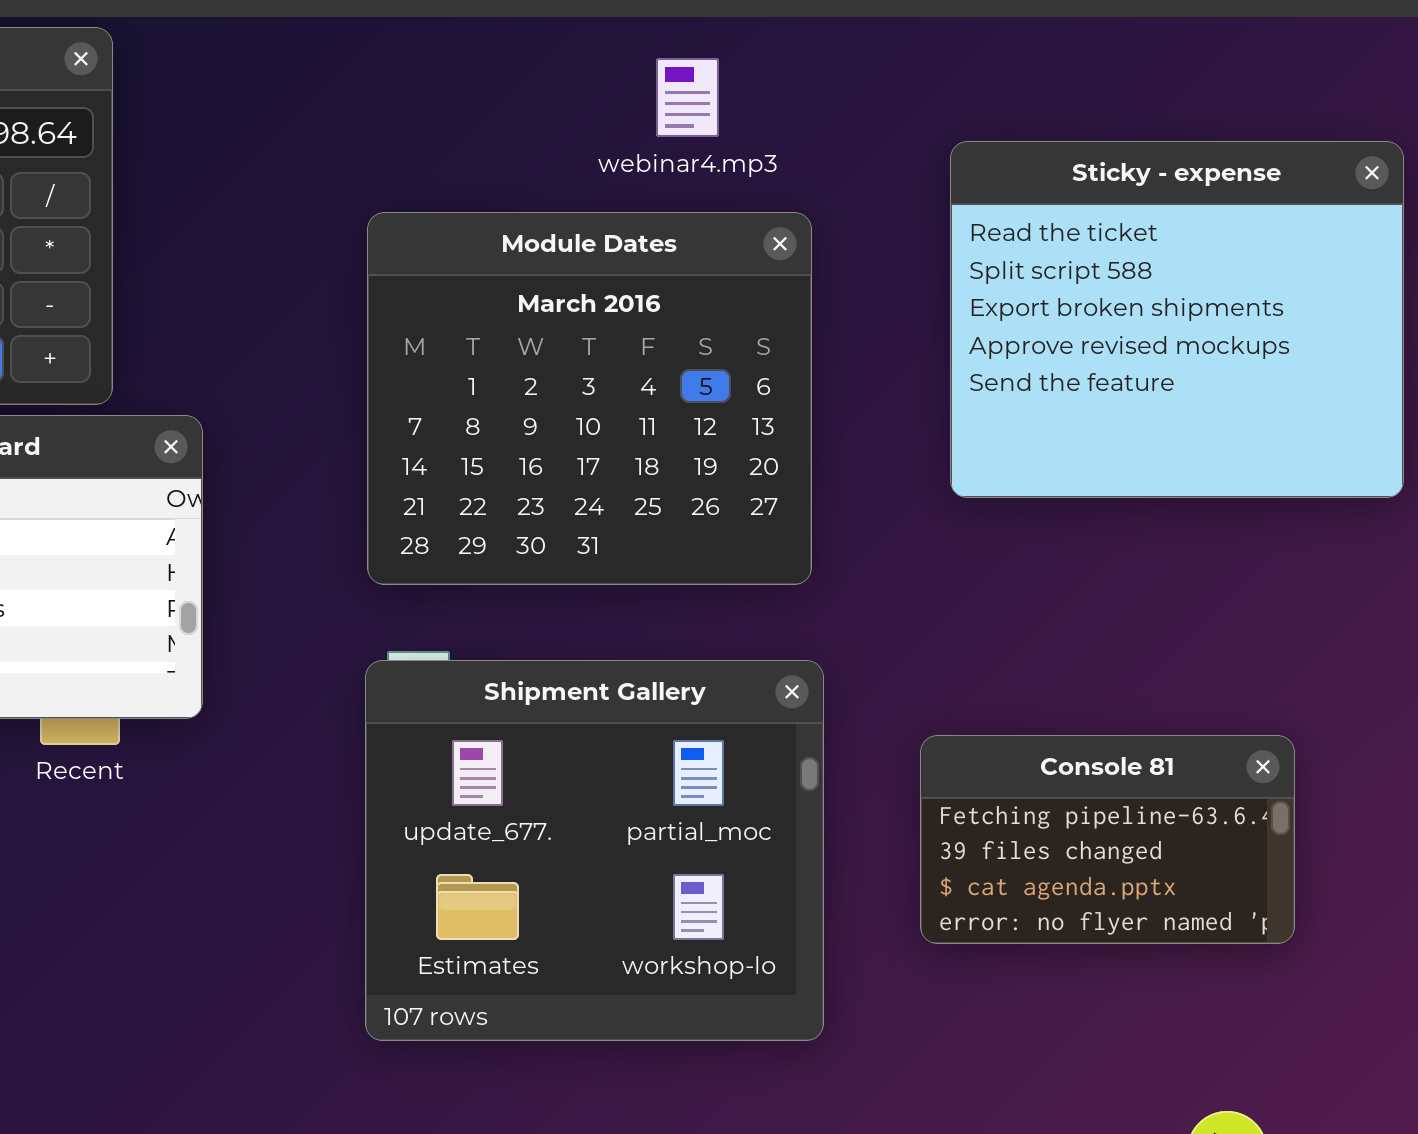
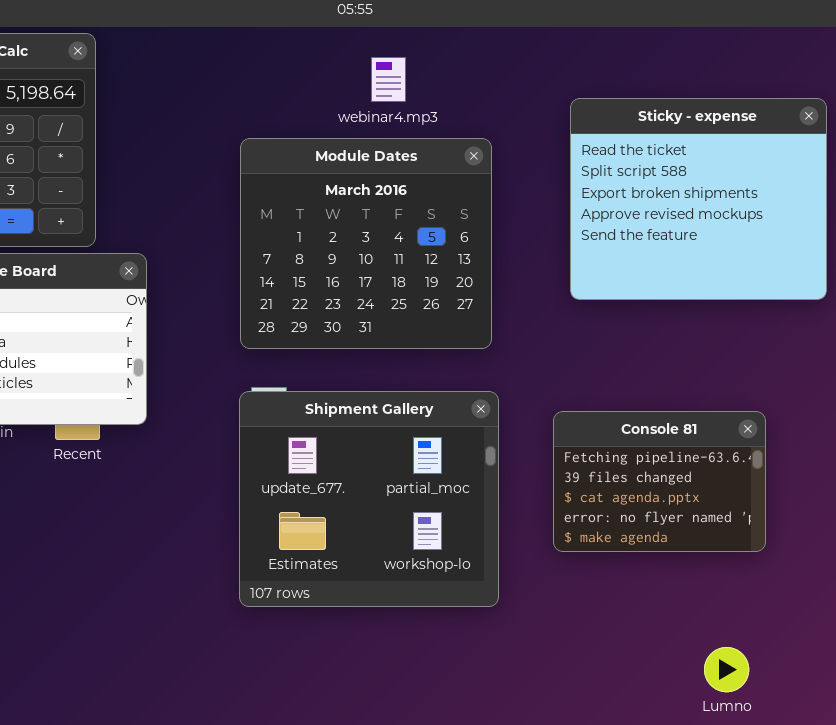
webinar4.mp3: [656,58,719,137] -> [371,57,406,102], moved
Console 81: [920,735,1295,944] -> [553,411,766,552], resized

